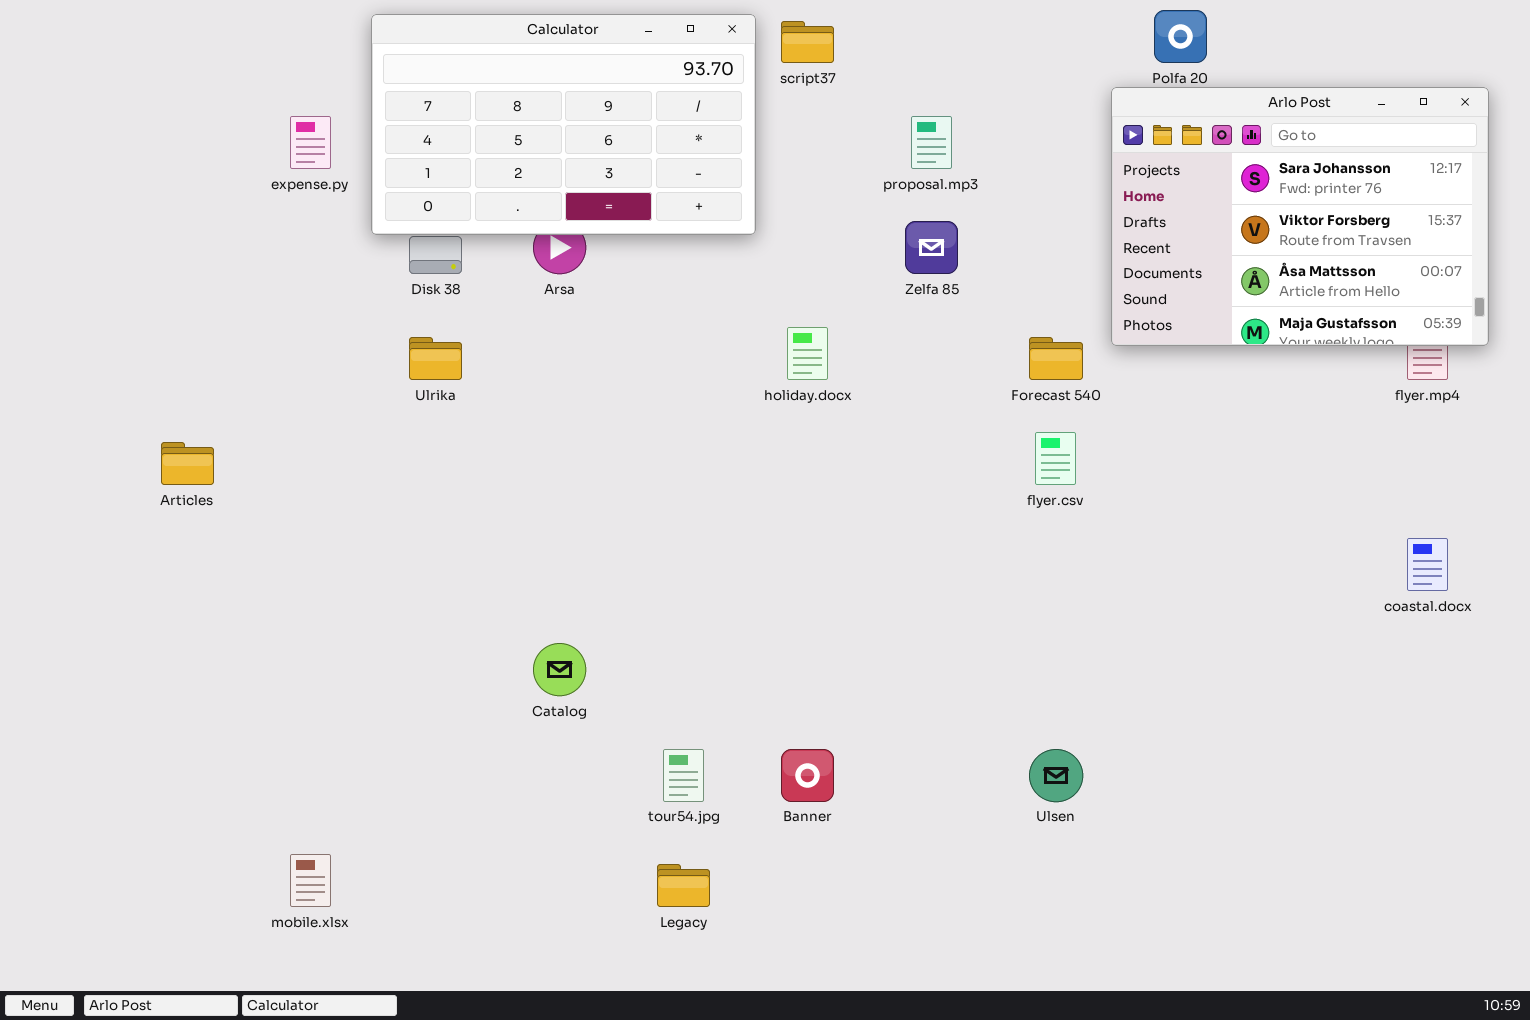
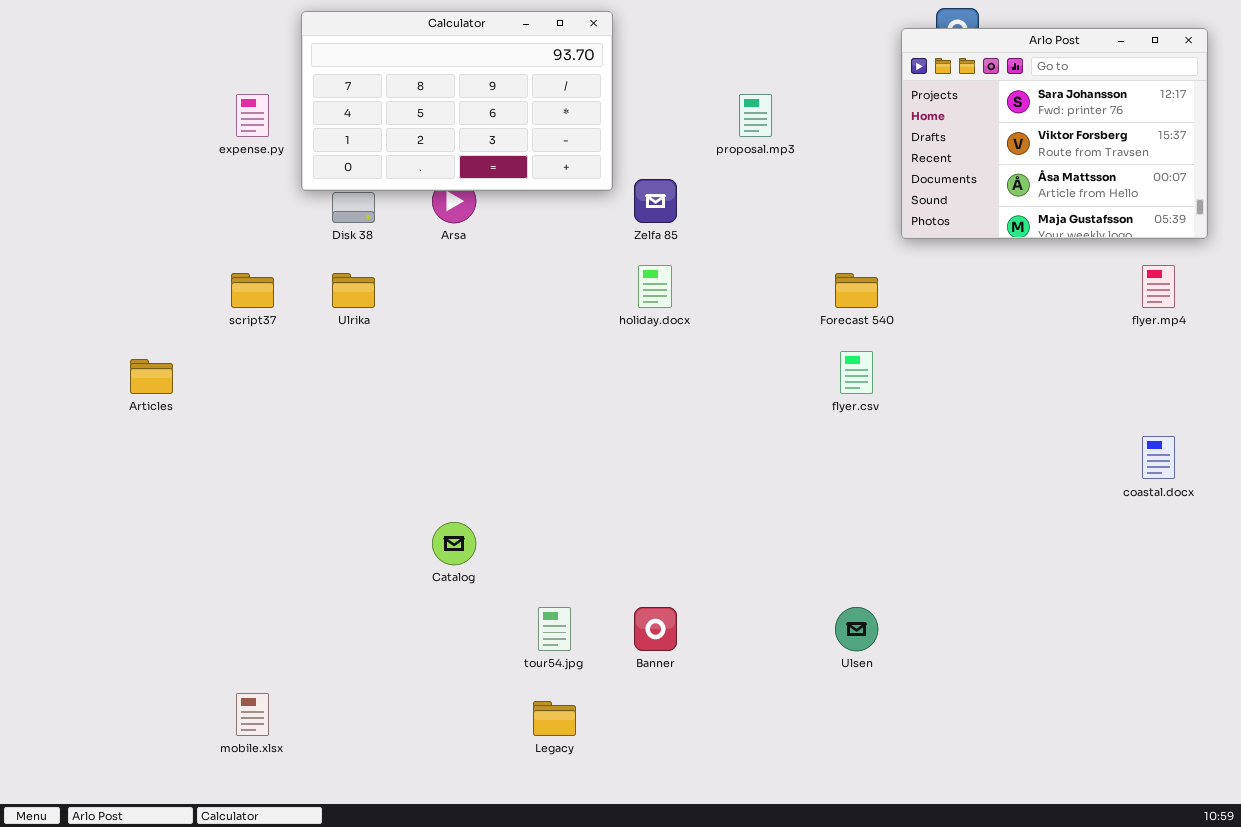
script37: [781,21,834,63] -> [231,273,274,308], moved
Arlo Post: [1111,87,1489,346] -> [901,28,1208,239], moved
Zelfa 85: [905,221,958,274] -> [634,179,677,223], moved

